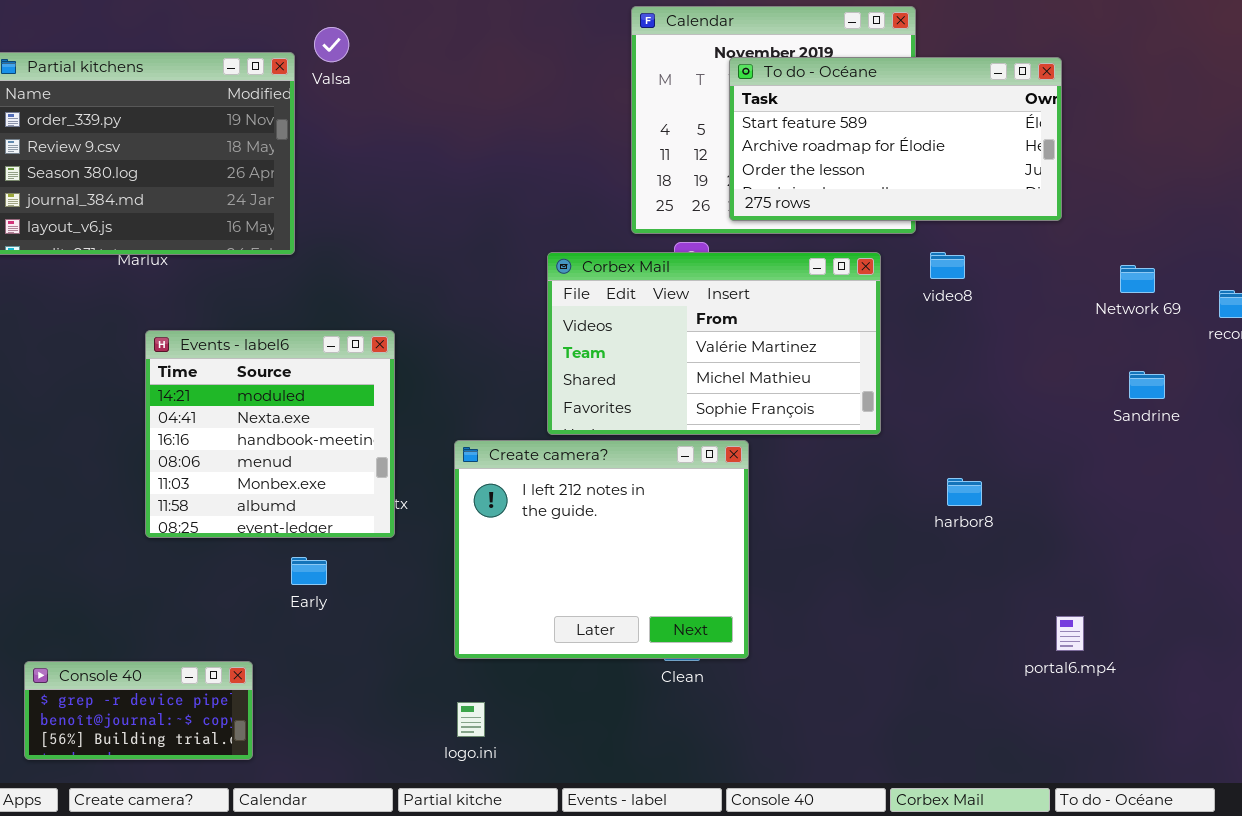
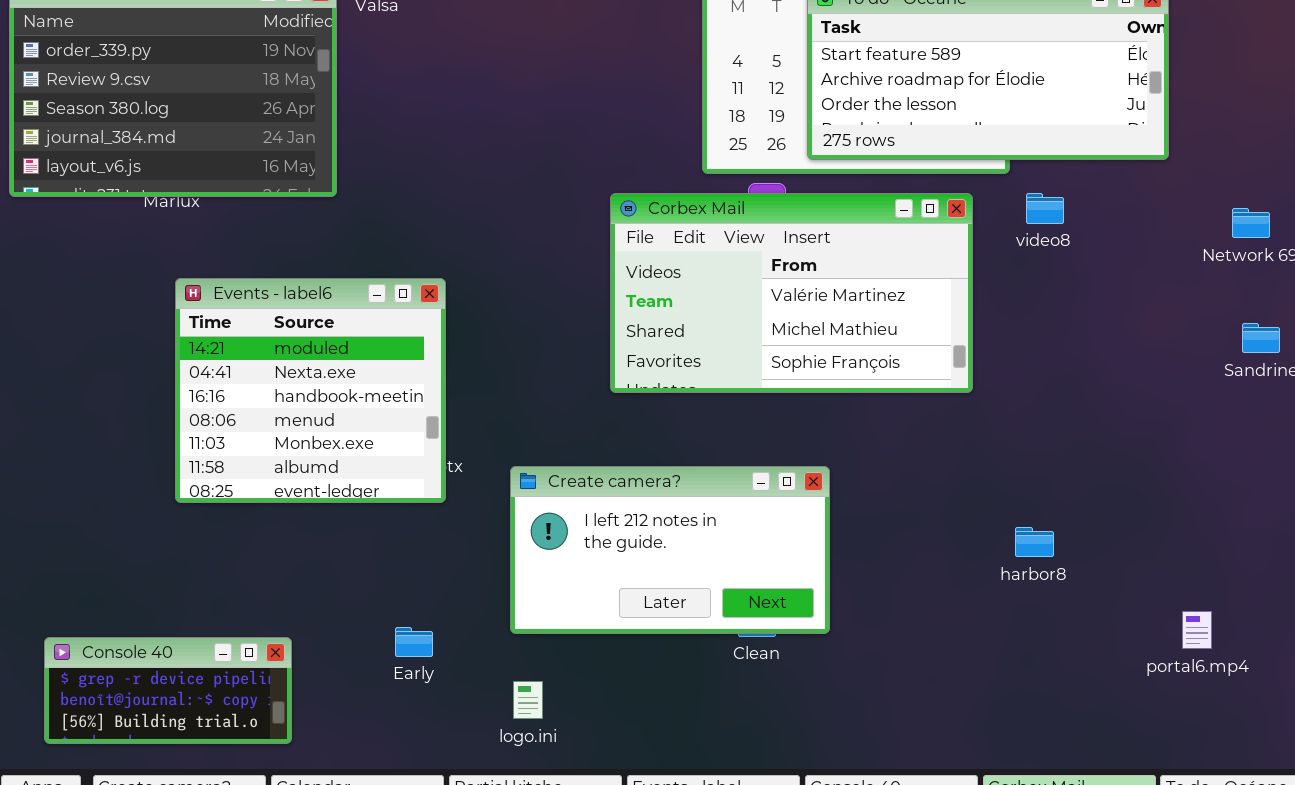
Create camera?: [454,440,749,659] -> [510,466,830,634], resized
harbor8: [947,478,982,506] -> [1015,527,1054,557], moved
Early: [291,557,327,585] -> [395,627,433,657], moved
portal6.mp4: [1056,616,1084,651] -> [1182,611,1212,649], moved

